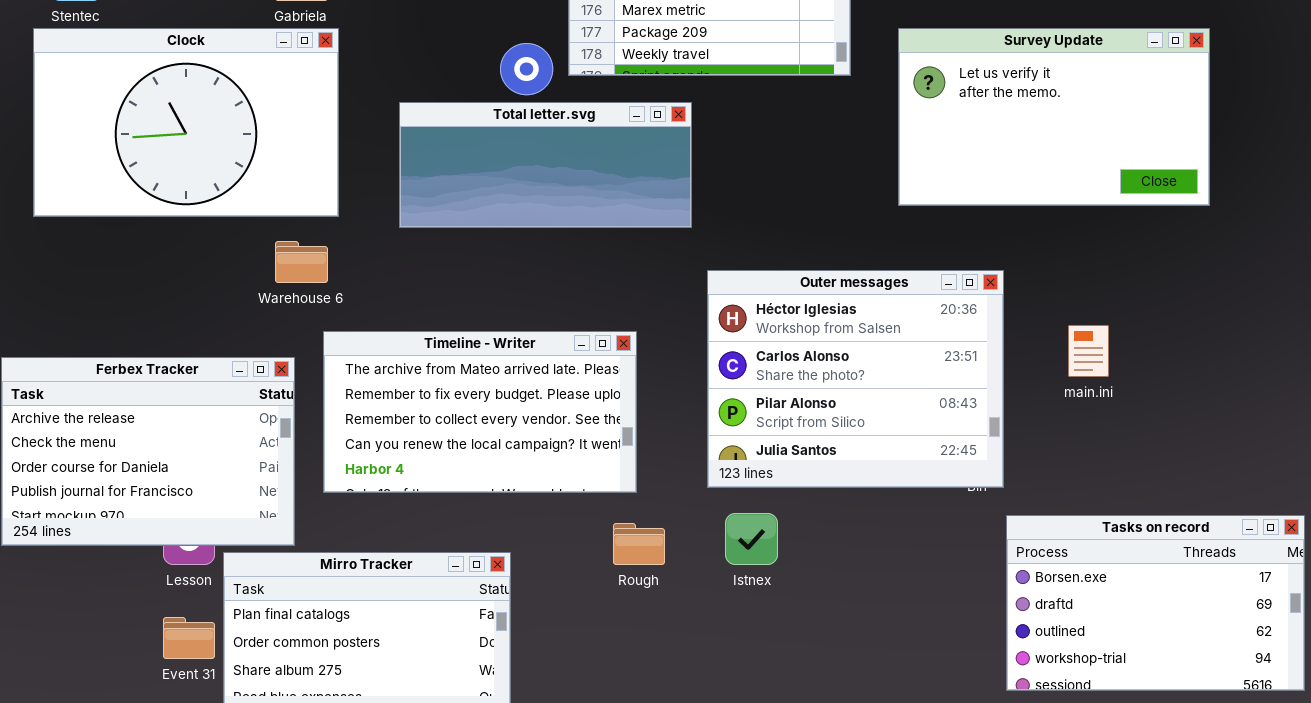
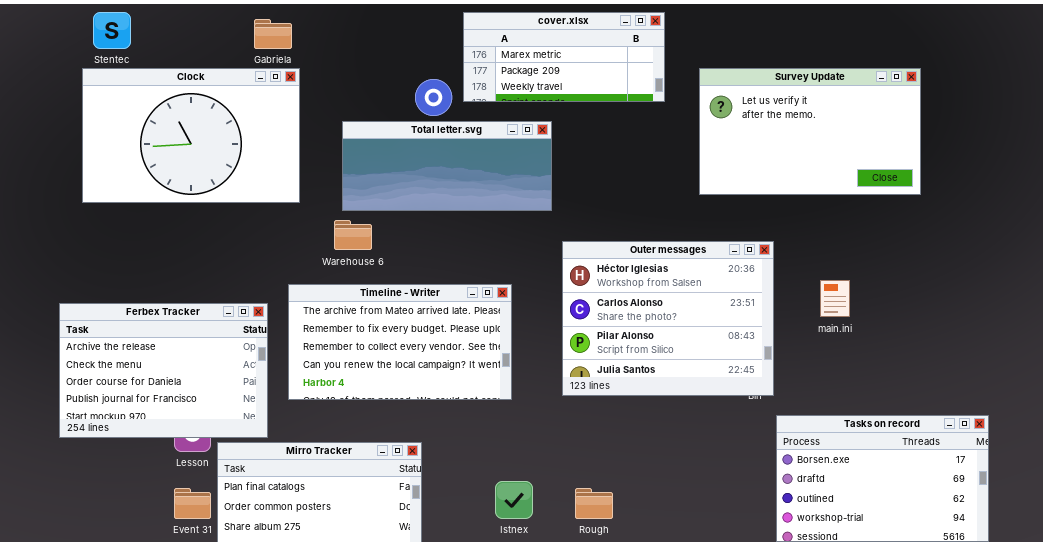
Warehouse 6: [275,241,328,283] -> [334,220,372,250], moved
Istnex: [725,513,778,565] -> [495,481,533,519], moved
Rough: [613,523,665,565] -> [575,488,613,519], moved

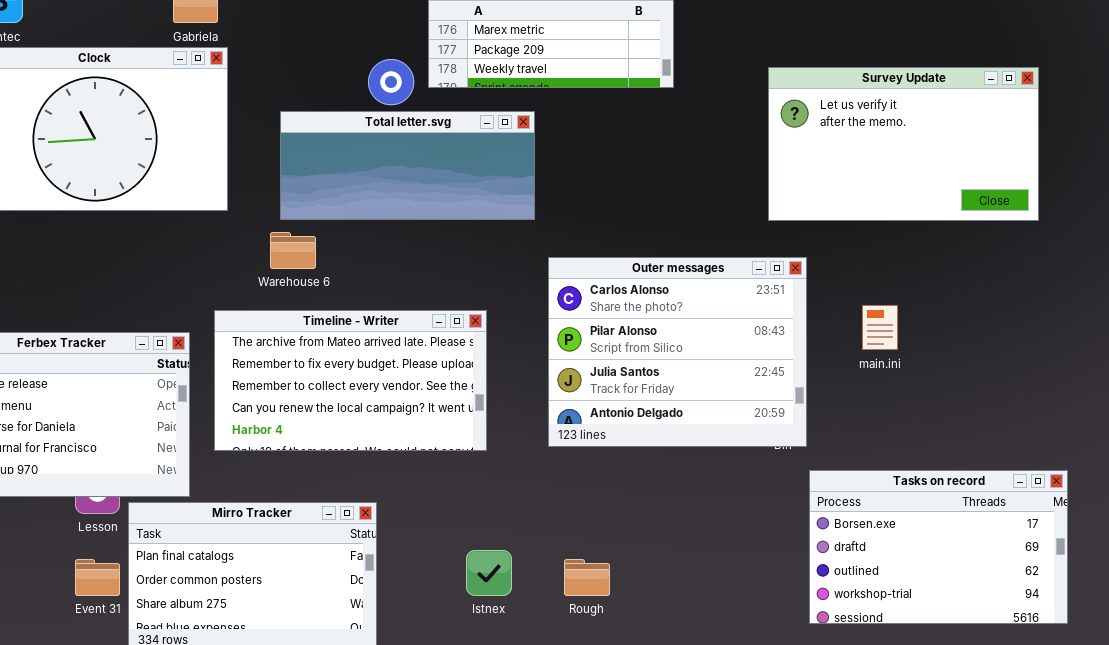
Survey Update: [699,68,921,195] -> [768,67,1039,221], moved
Outer messages: [562,241,774,396] -> [548,257,807,447], scrolled down 1 row

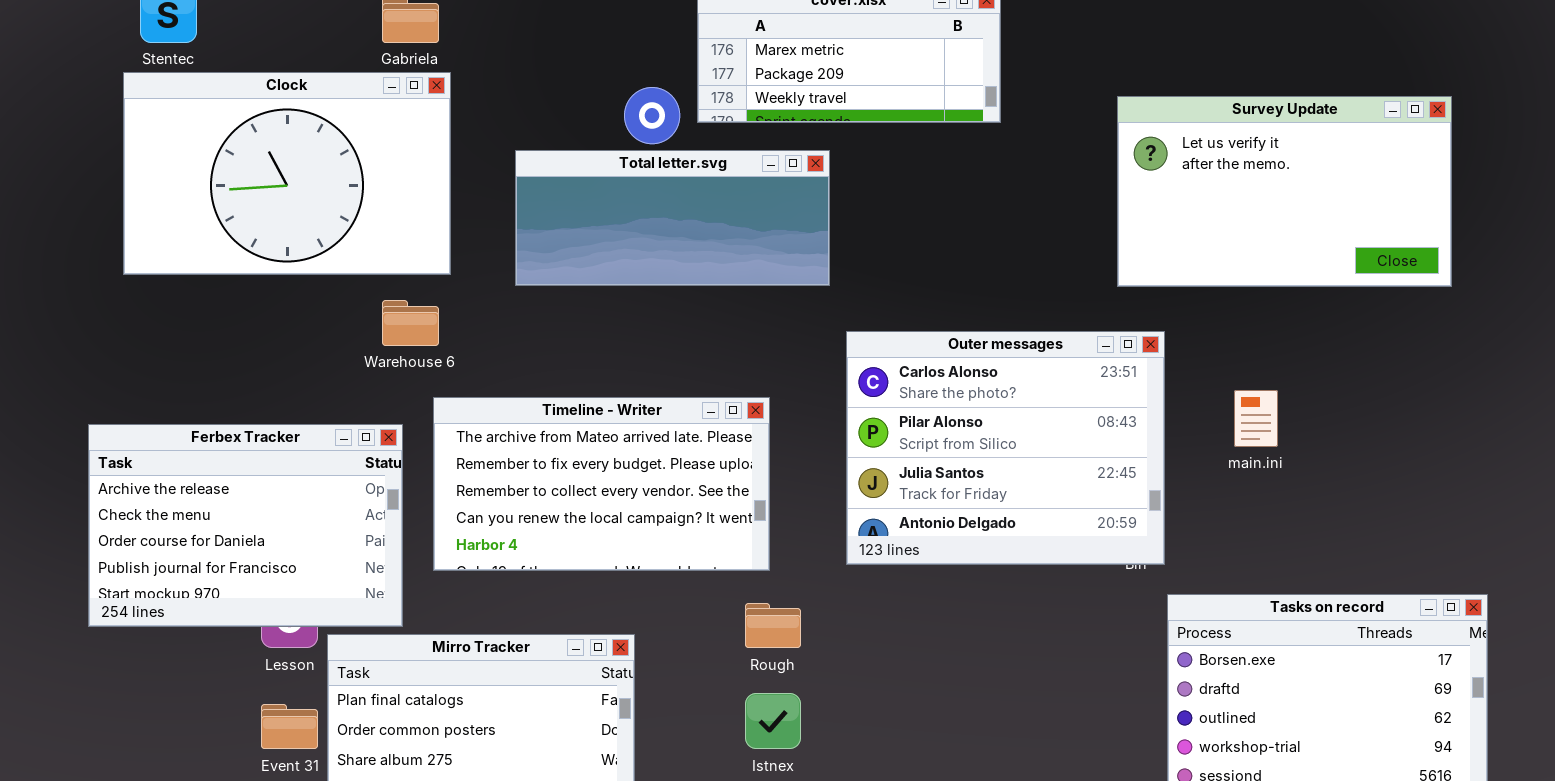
Warehouse 6: [270,232,316,269] -> [382,300,439,346], moved
Rough: [564,559,610,596] -> [745,603,801,648], moved

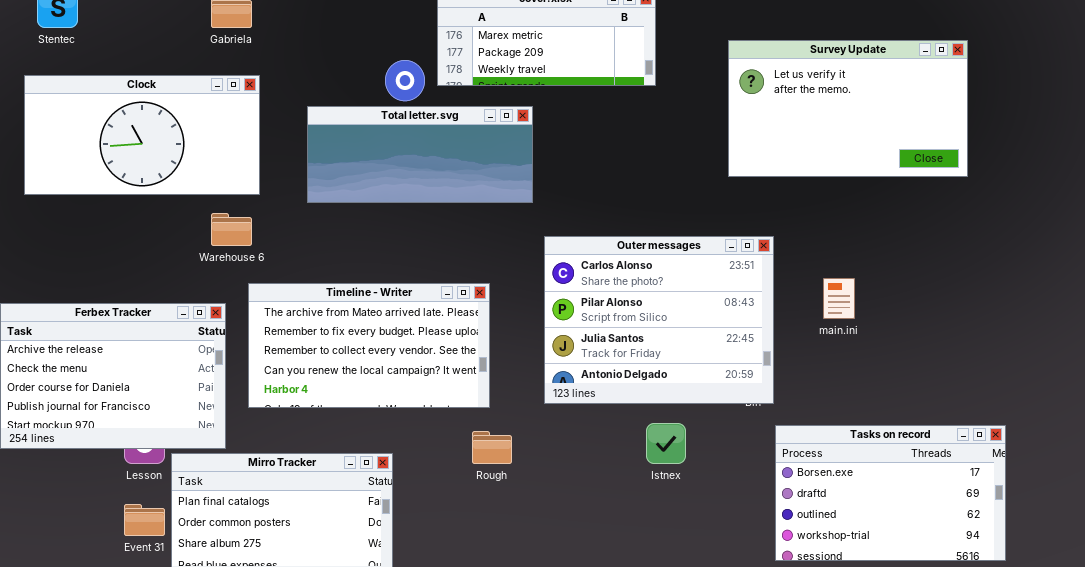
Clock: [123,72,451,275] -> [24,75,260,195], resized
Survey Update: [1117,96,1452,287] -> [728,40,968,177], moved
Istnex: [745,693,801,749] -> [646,423,686,464], moved

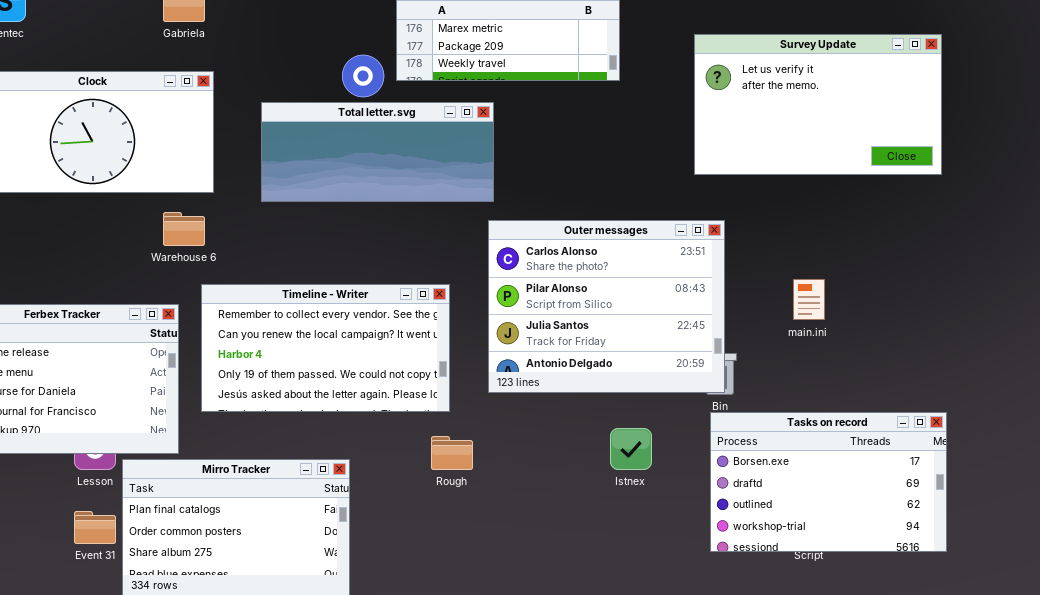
Outer messages: [544,236,774,404] -> [488,220,725,393], moved
Timeline - Writer: [248,283,490,408] -> [201,284,450,412], scrolled down 2 rows
Tasks on record: [775,425,1006,561] -> [710,412,947,552], moved

